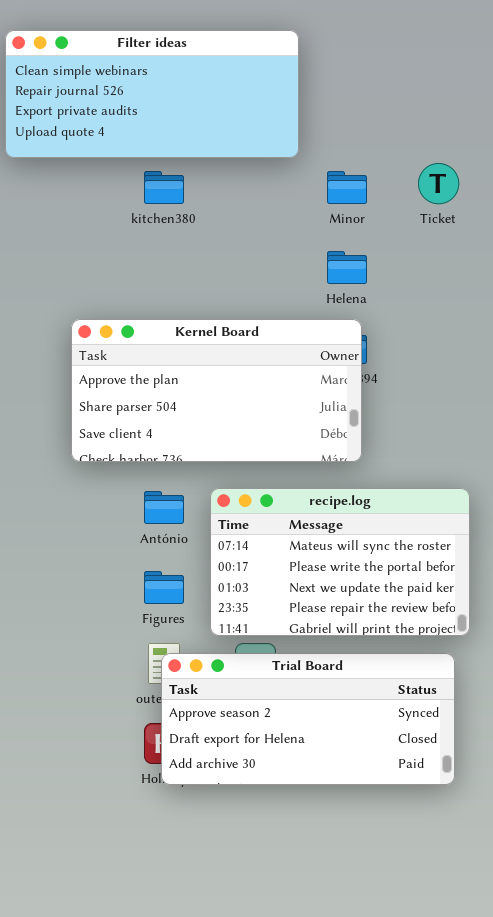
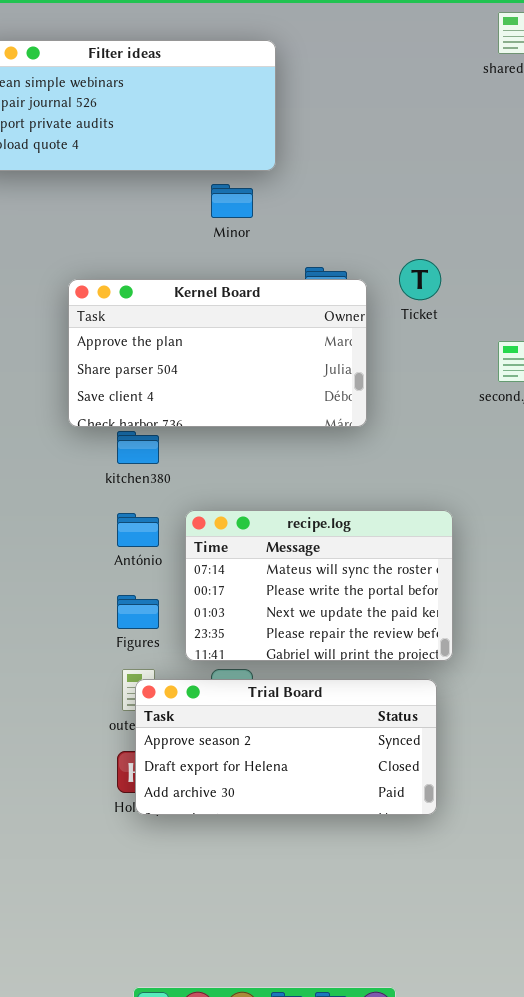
Ticket: [418,163,459,204] -> [399,259,441,300], moved
kitchen380: [144,171,184,204] -> [117,431,159,464], moved
Minor: [327,171,367,204] -> [211,184,253,218], moved
Kernel Board: [71,319,362,462] -> [68,279,367,427], moved

